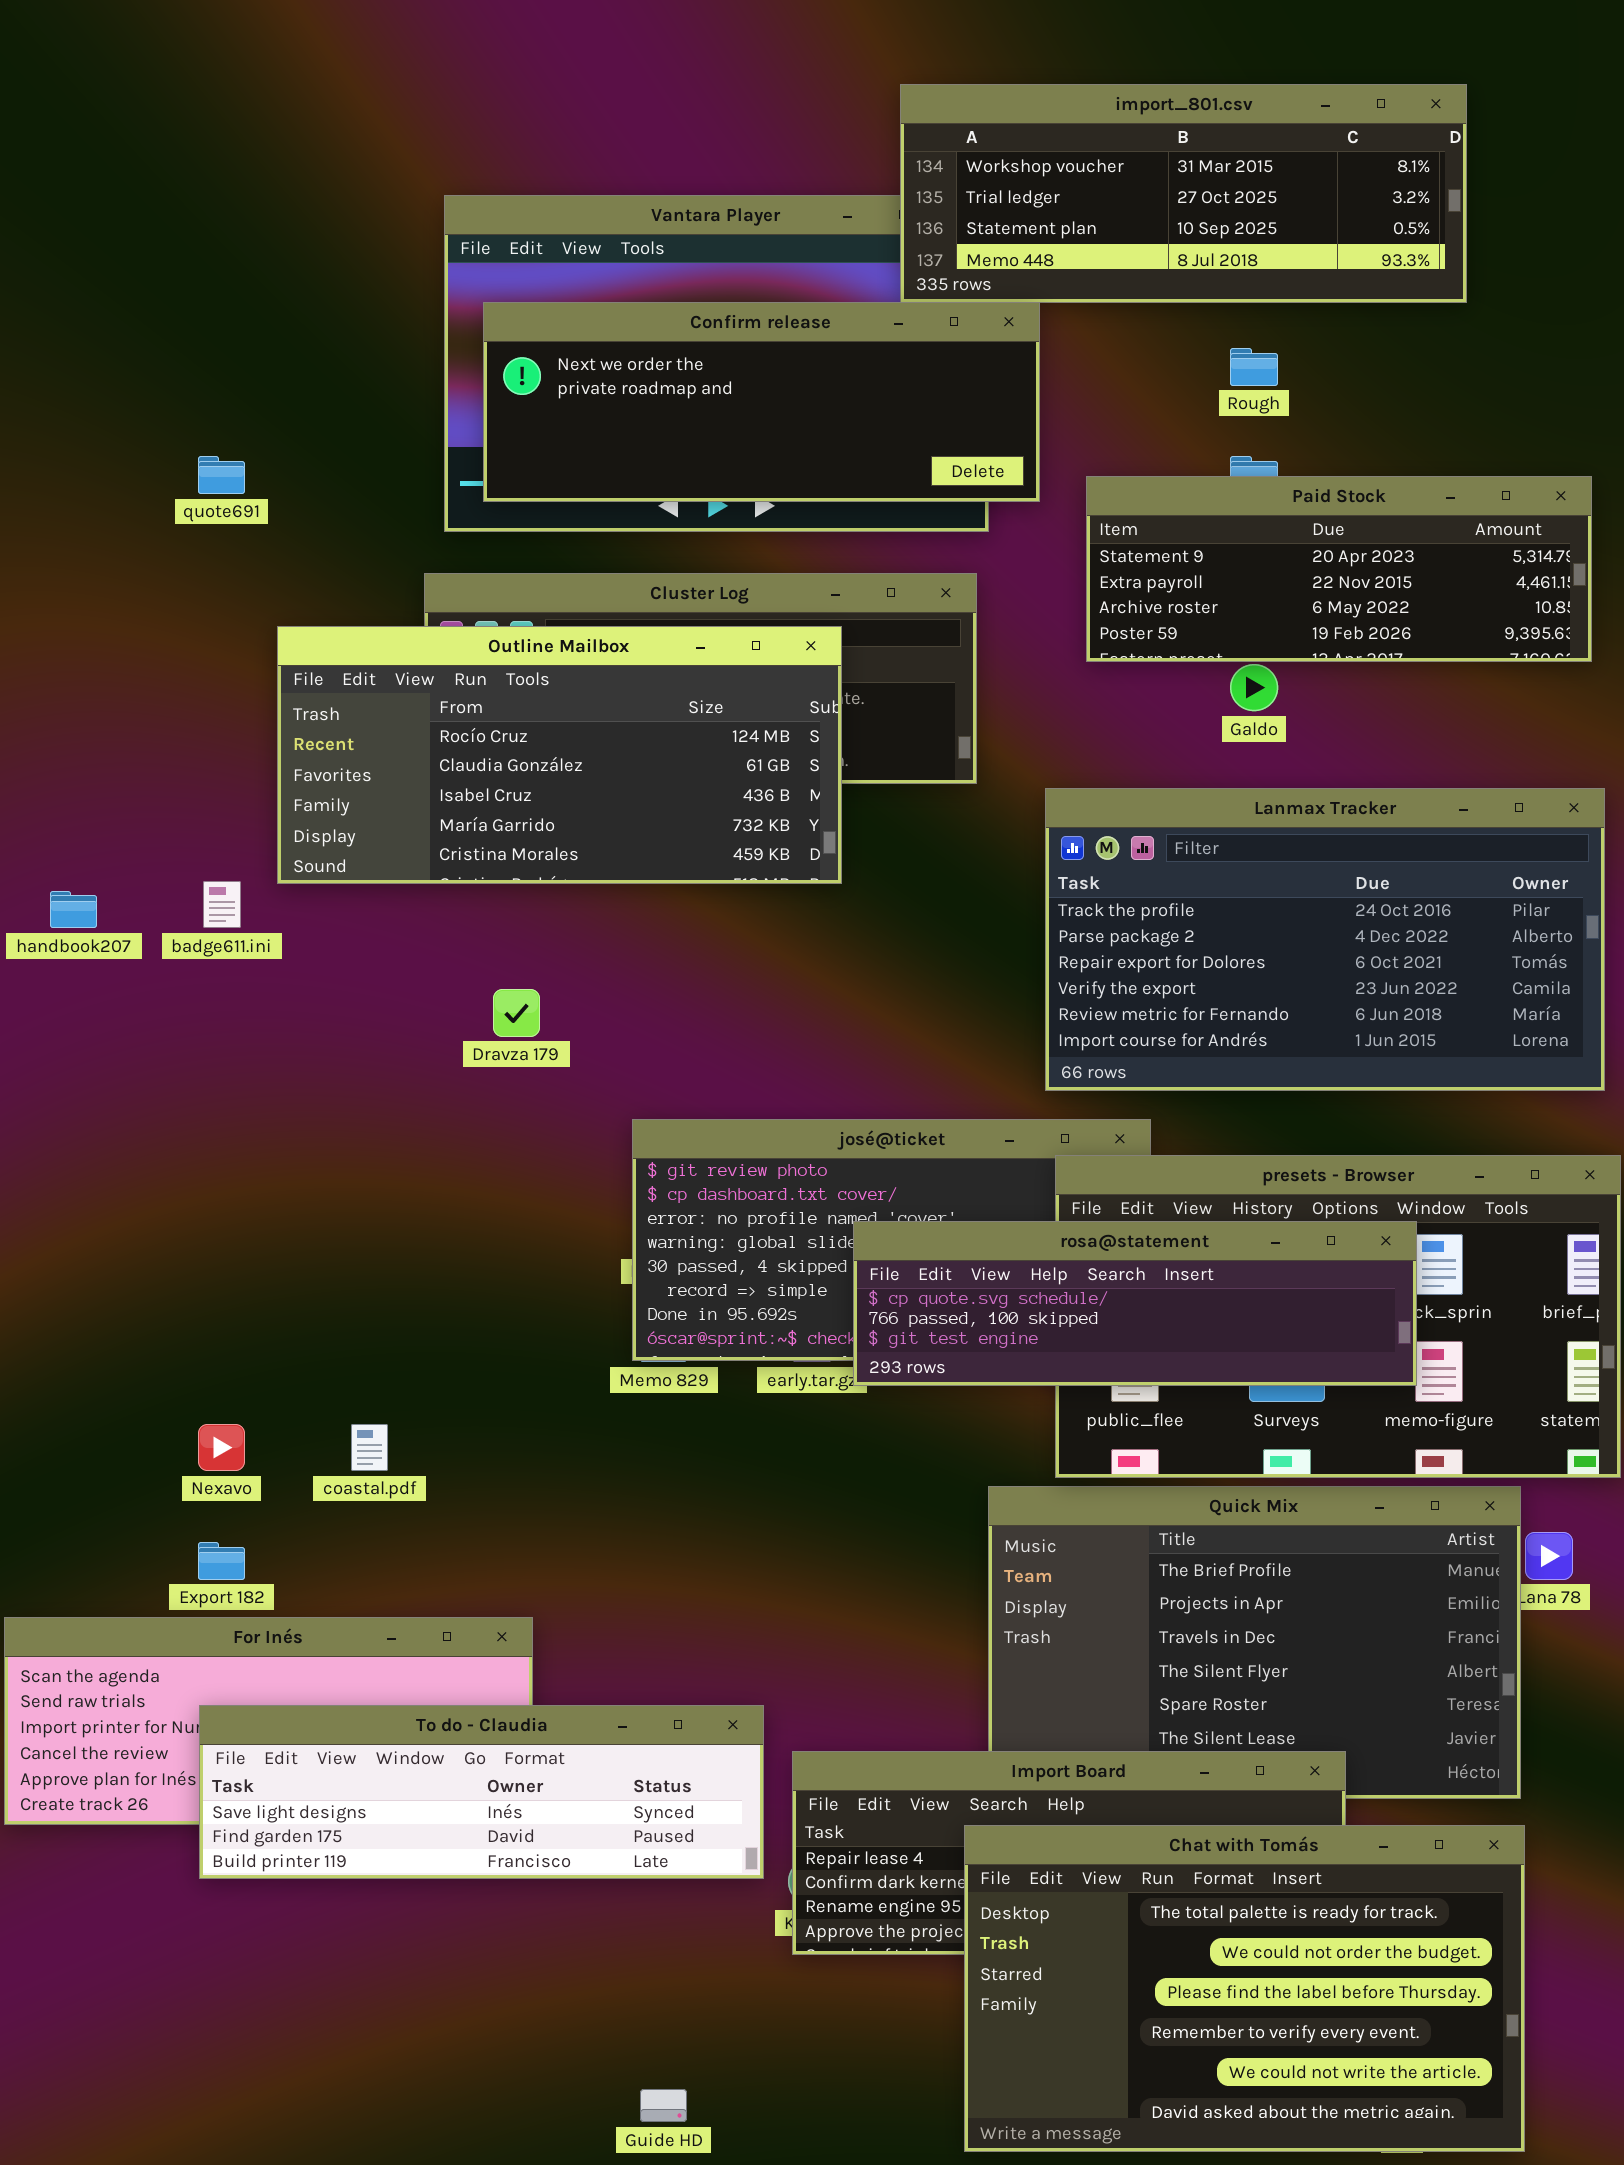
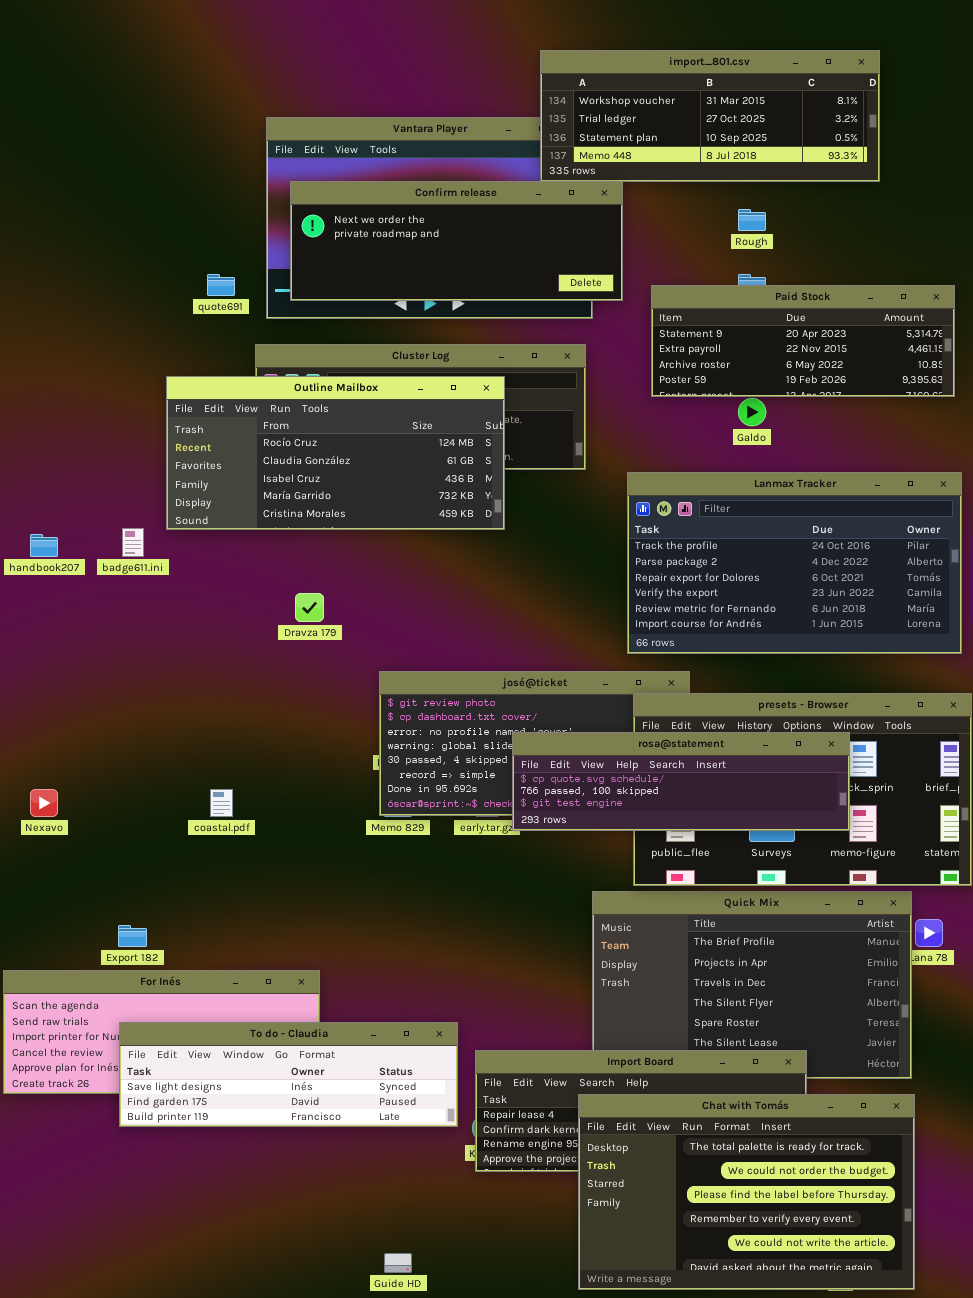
quote691: [198,456,245,494] -> [207,274,235,296], moved
Nexavo: [198,1424,245,1471] -> [30,789,58,817], moved
coastal.pdf: [351,1424,388,1471] -> [210,789,233,817], moved

